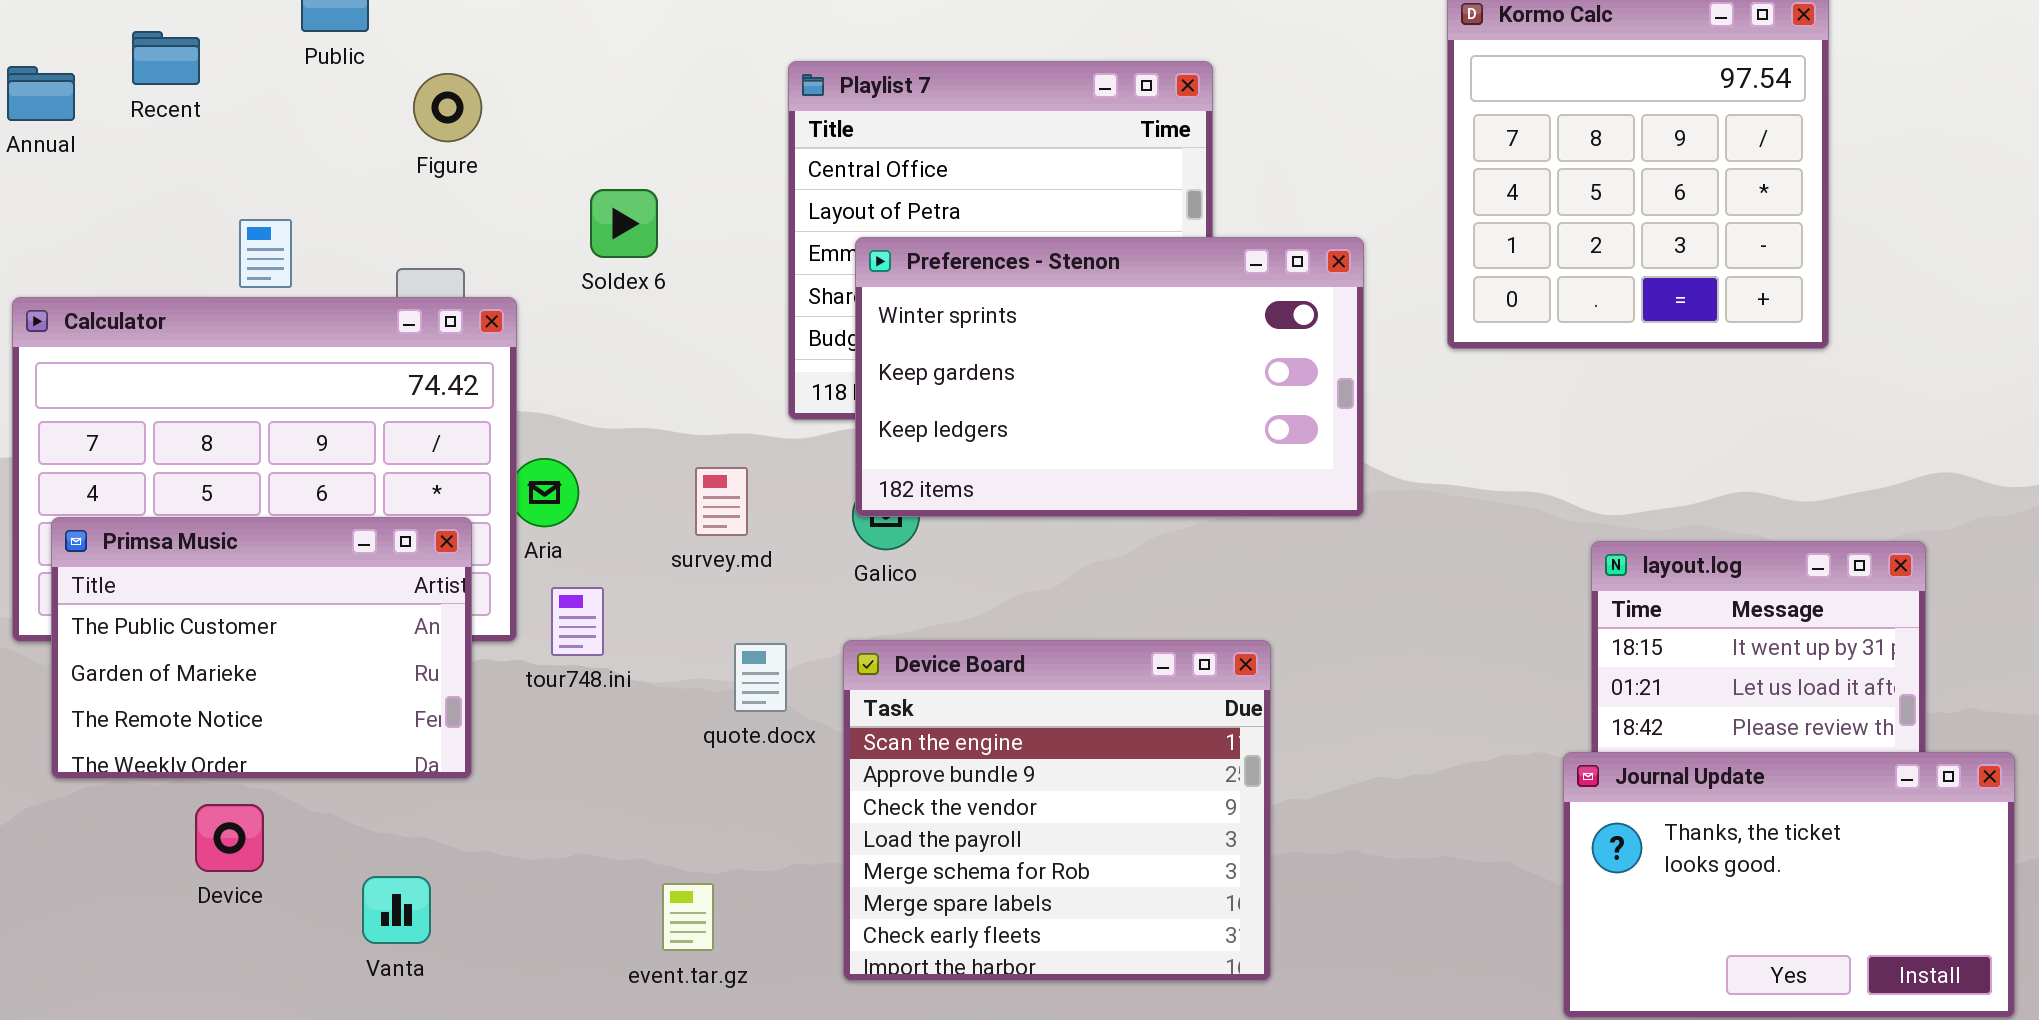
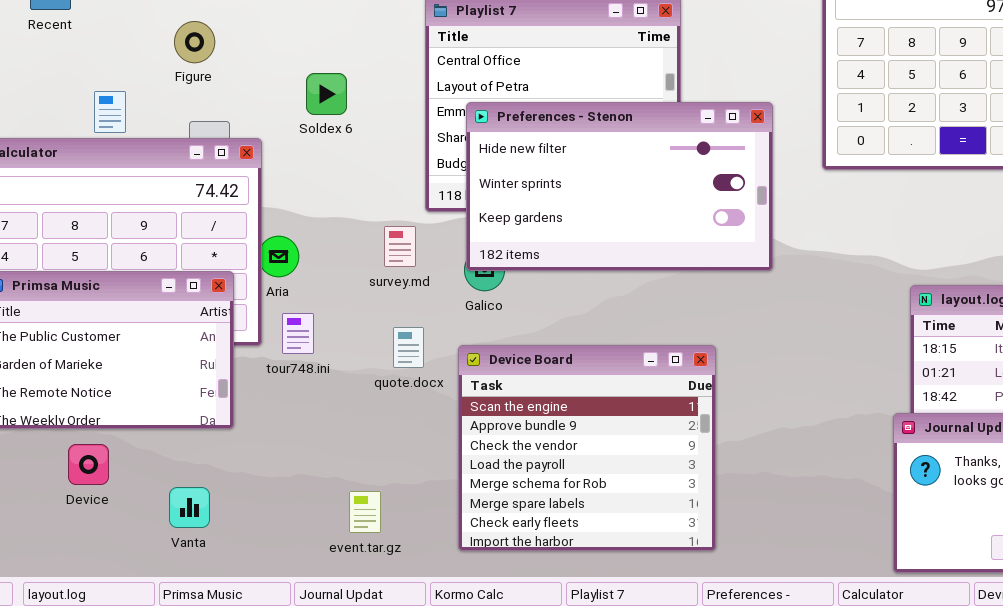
Figure: [413,73,482,142] -> [174,21,215,63], moved
Preferences - Stenon: [855,237,1364,517] -> [466,102,773,271], scrolled up 1 row
survey.md: [695,467,748,536] -> [384,226,416,267], moved
quote.docx: [734,643,787,712] -> [393,327,424,368], moved

